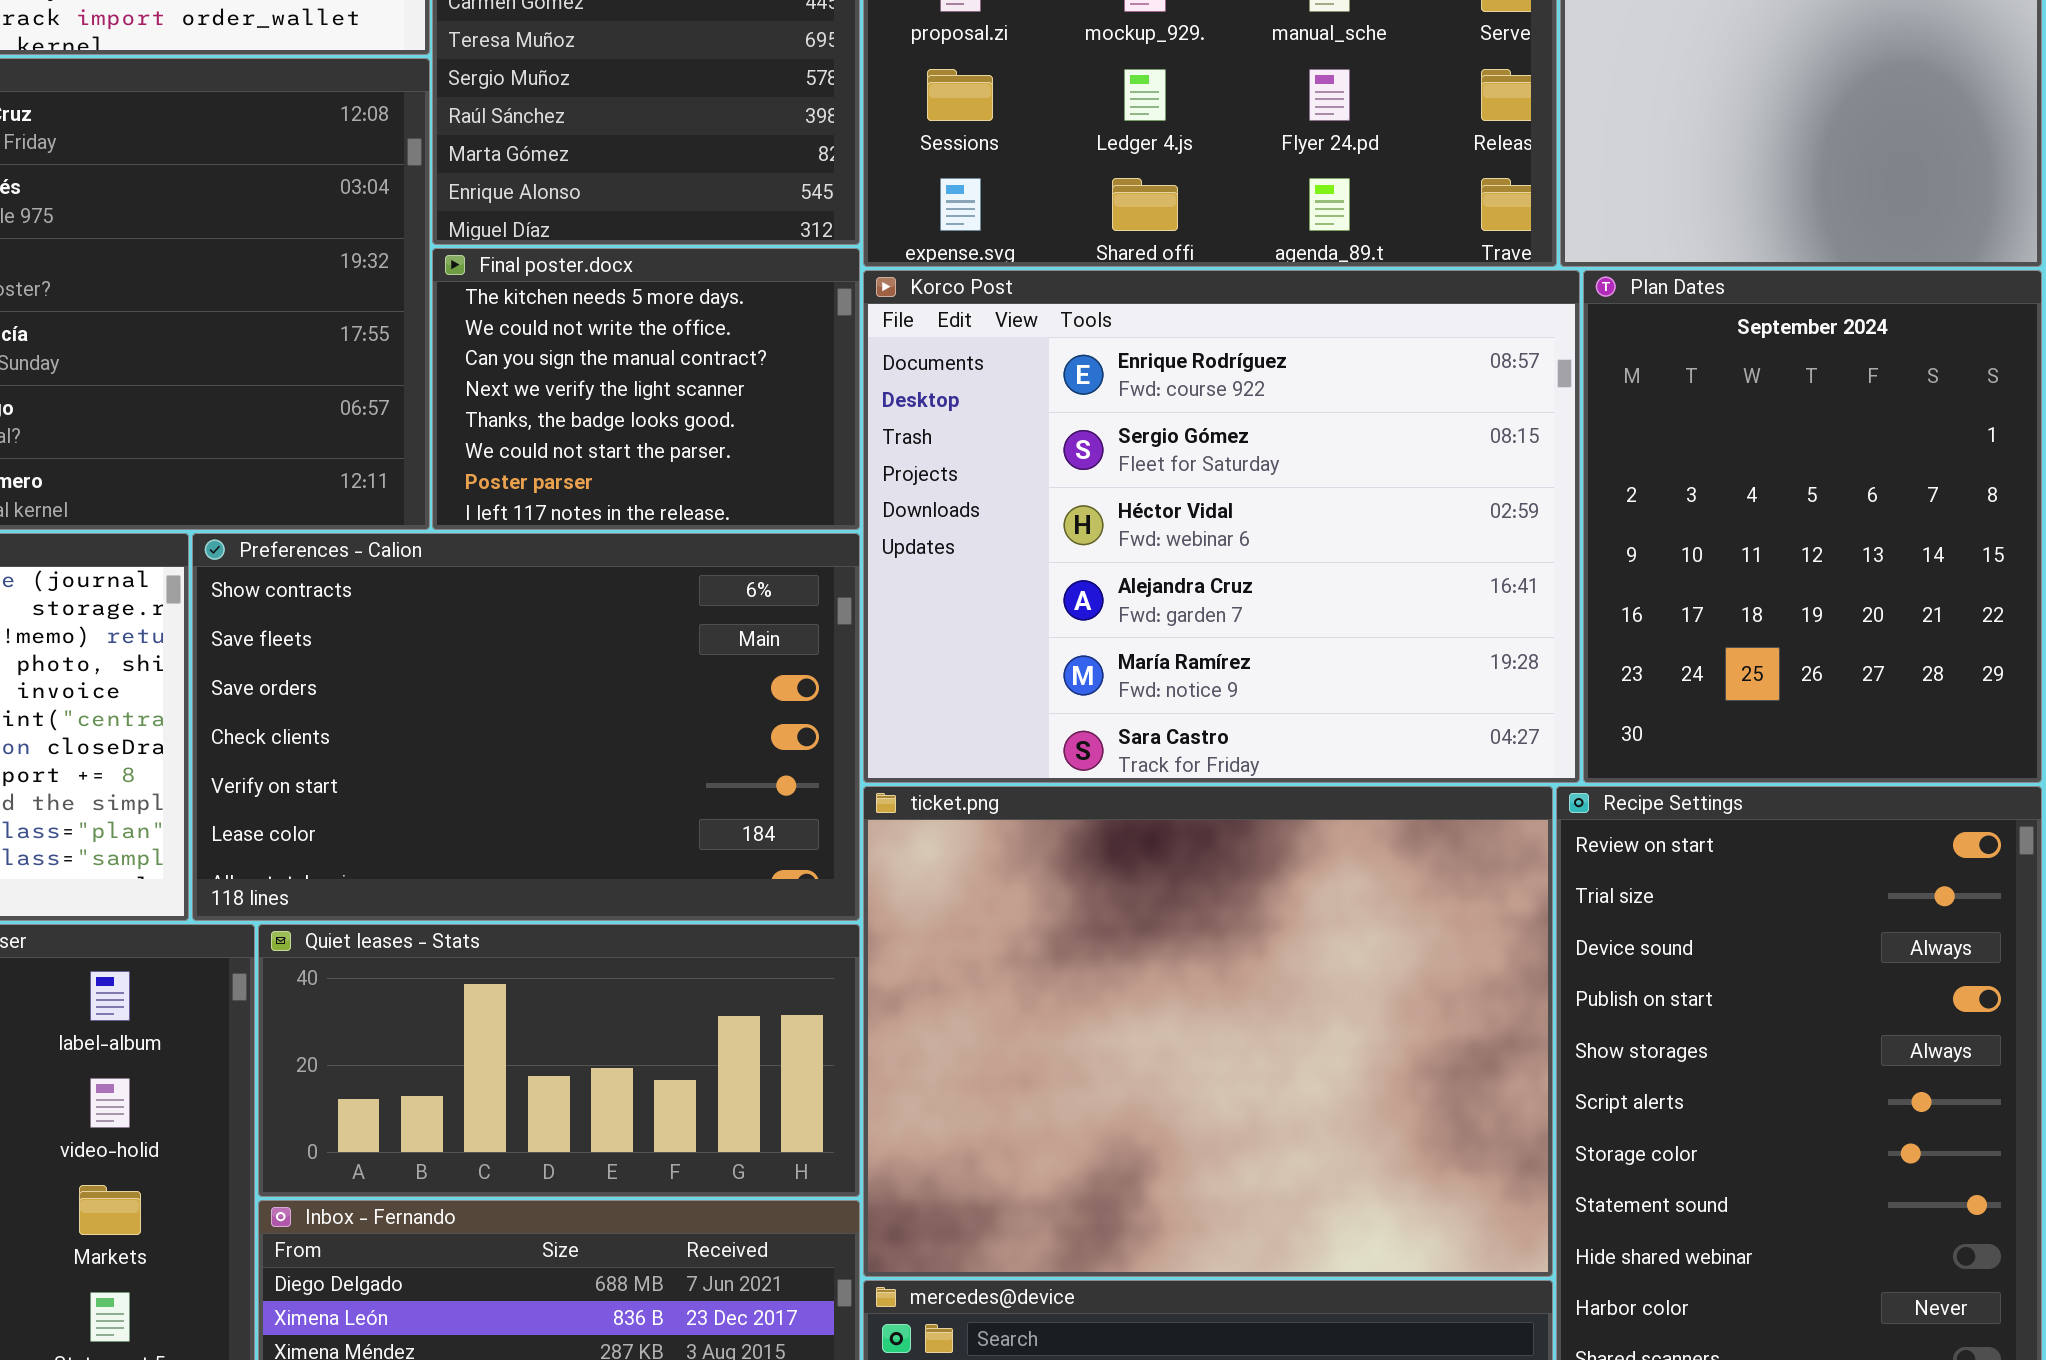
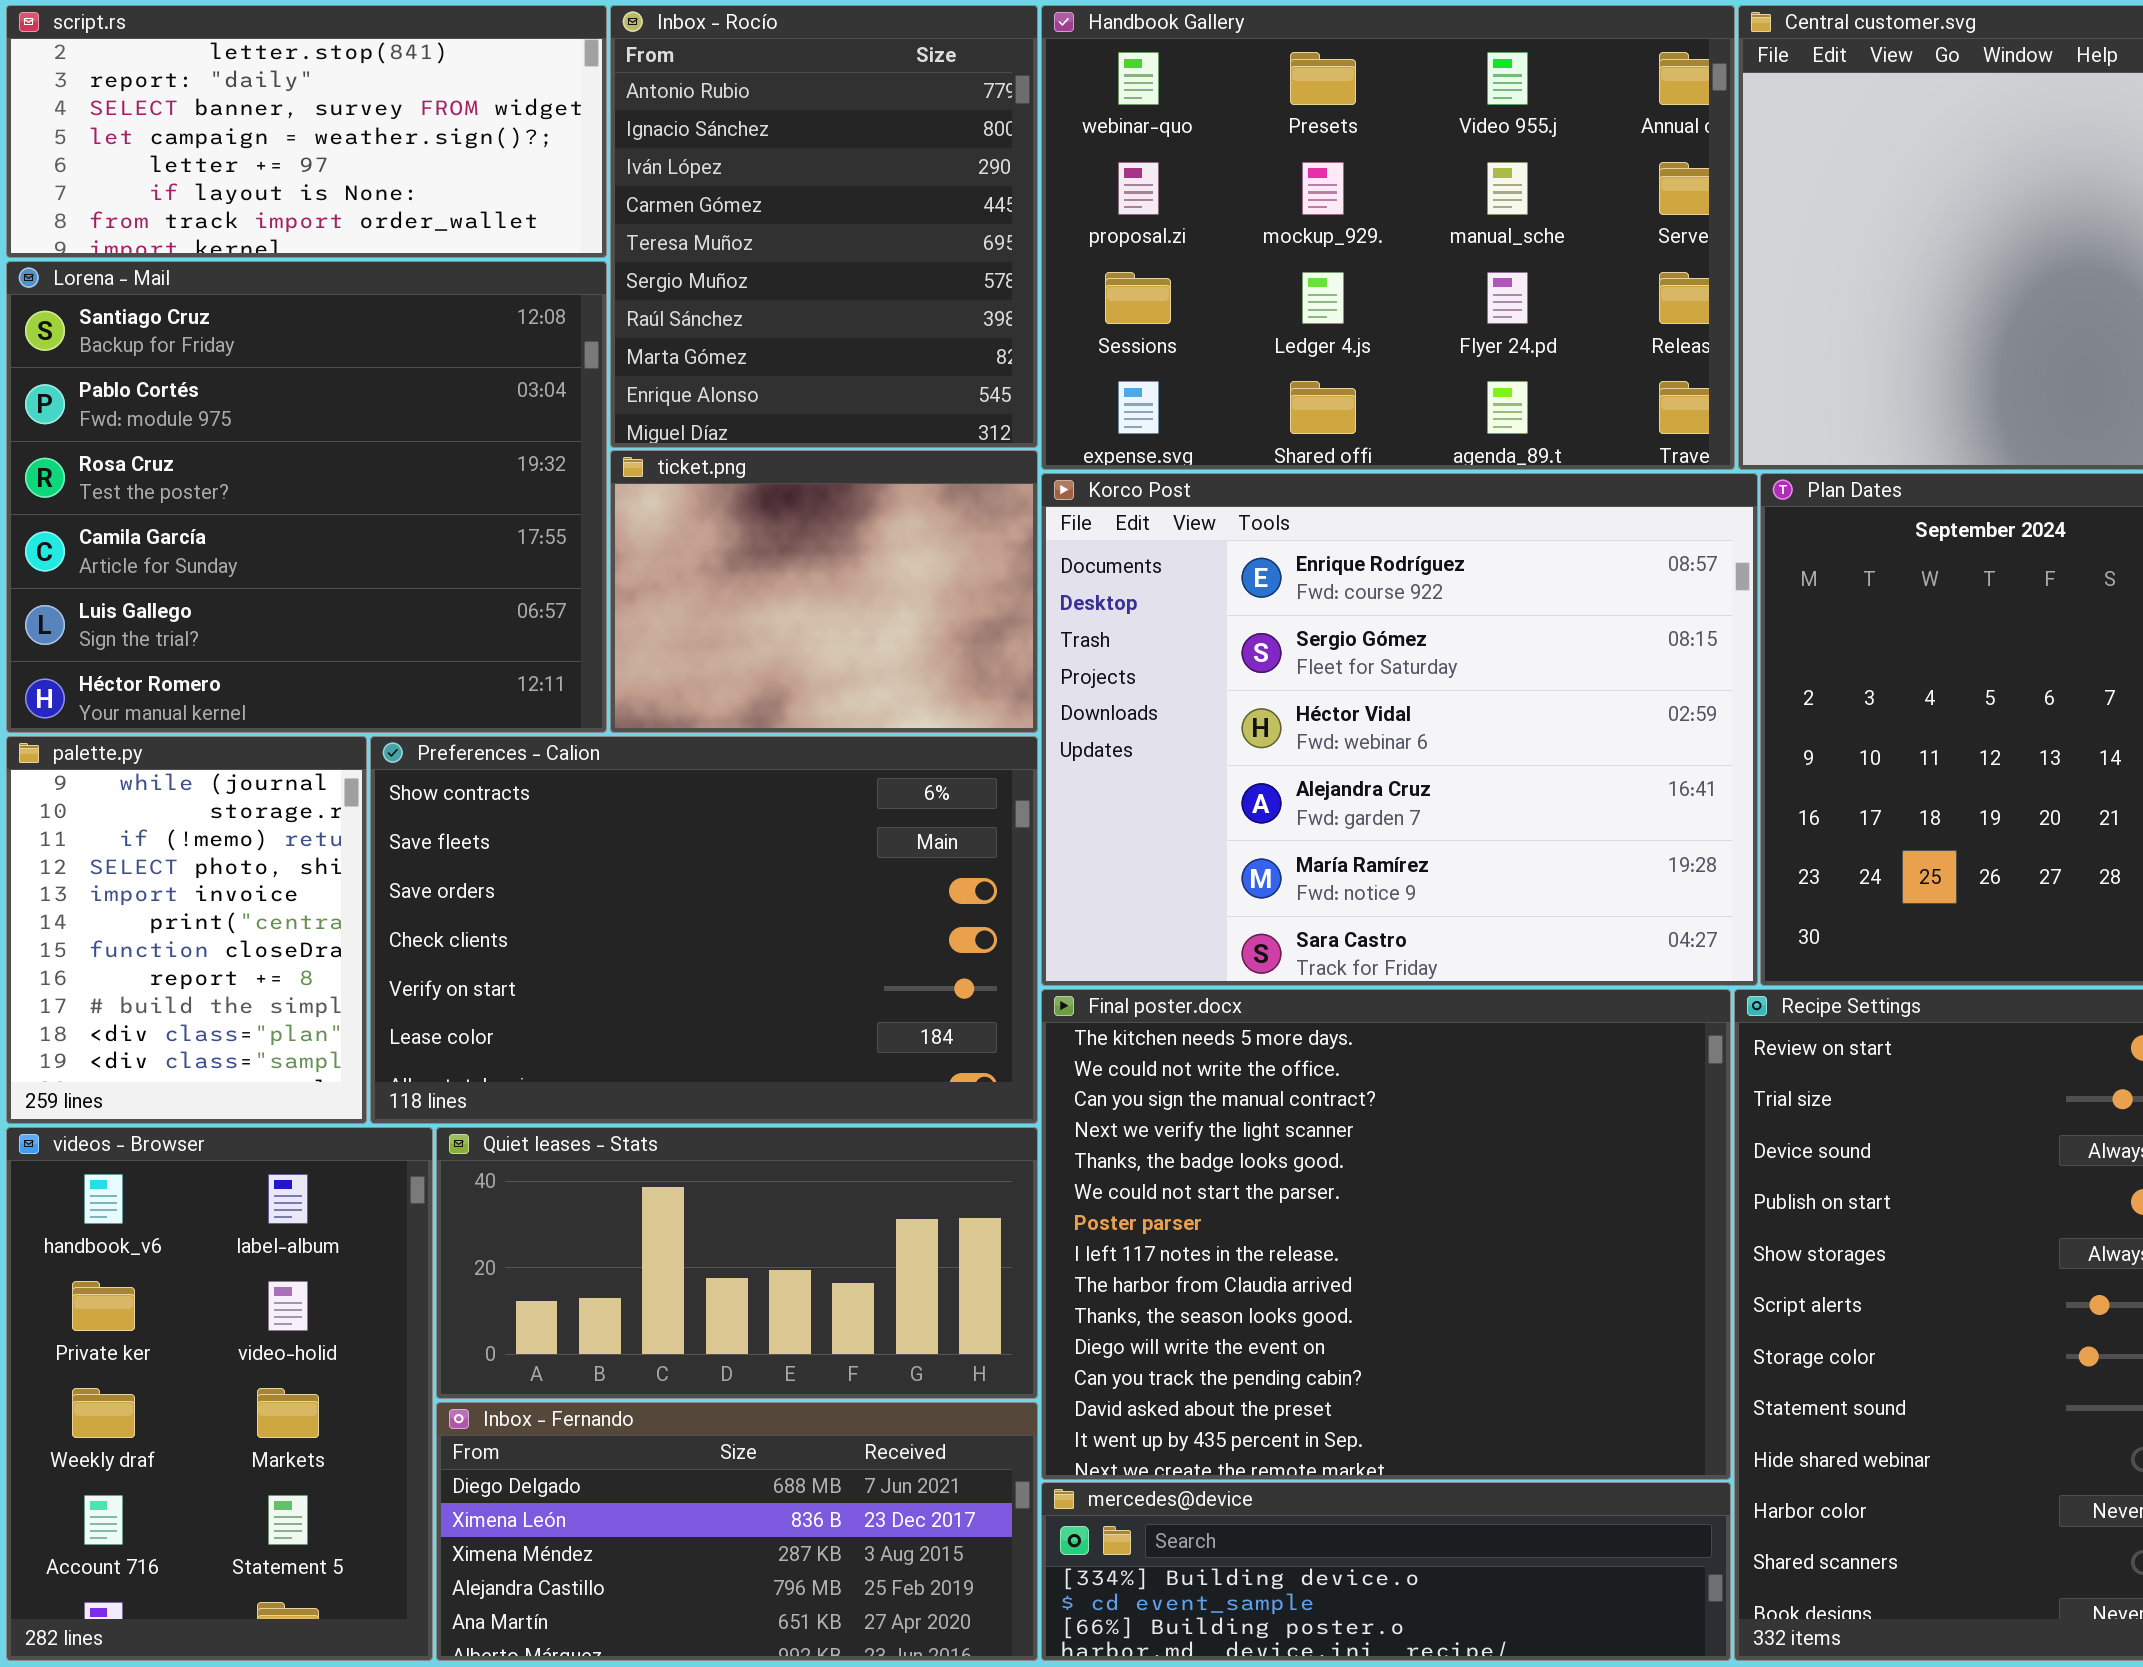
Final poster.docx: [432,248,860,530] -> [1041,989,1731,1480], moved, resized
ticket.png: [863,786,1553,1277] -> [610,450,1038,733], moved, resized

